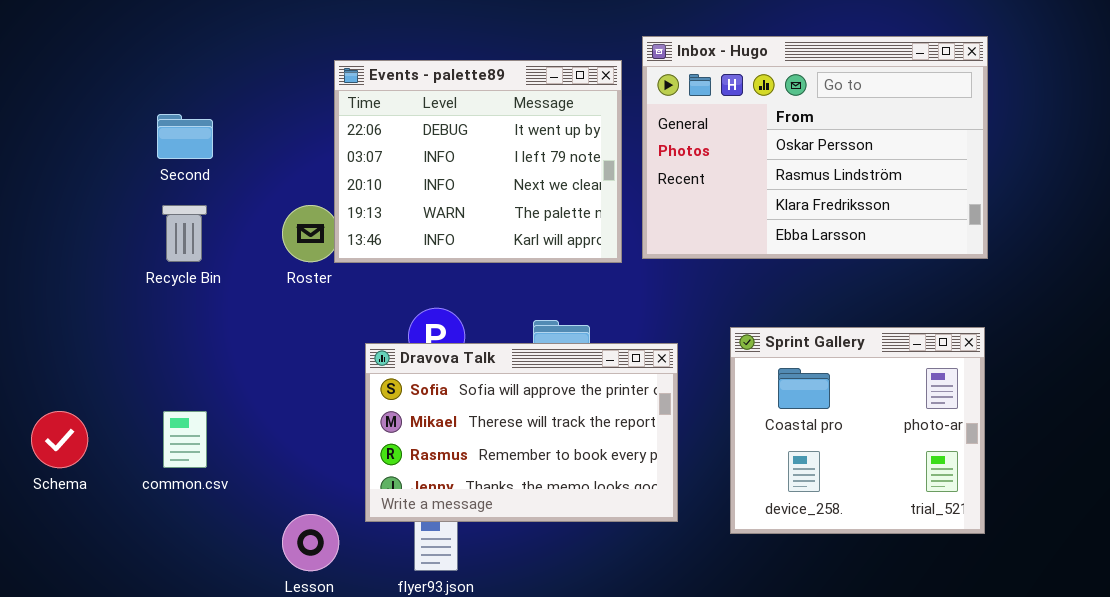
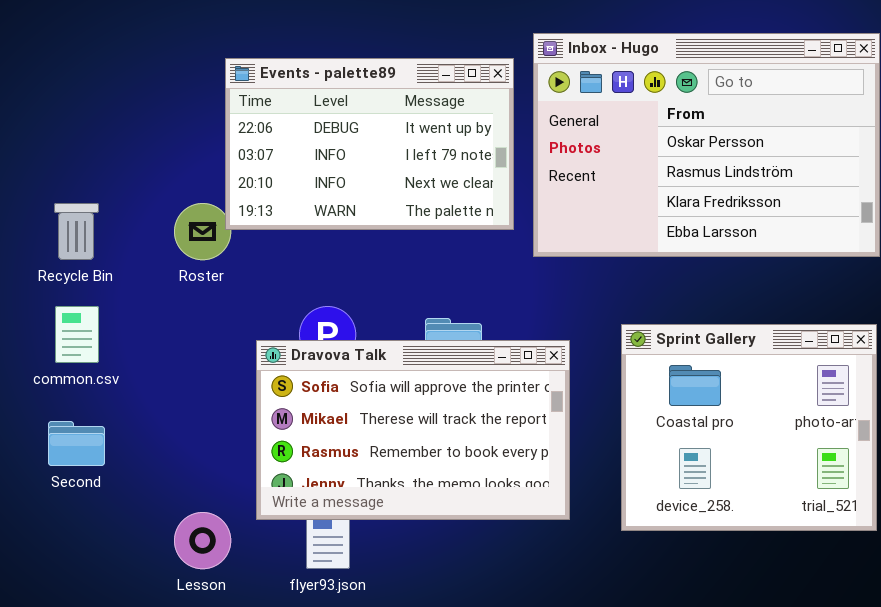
Events - palette89: [334,60,622,263] -> [225,58,514,230], resized
Second: [157,114,213,159] -> [48,421,105,466], moved
common.csv: [163,411,207,468] -> [55,306,99,363], moved

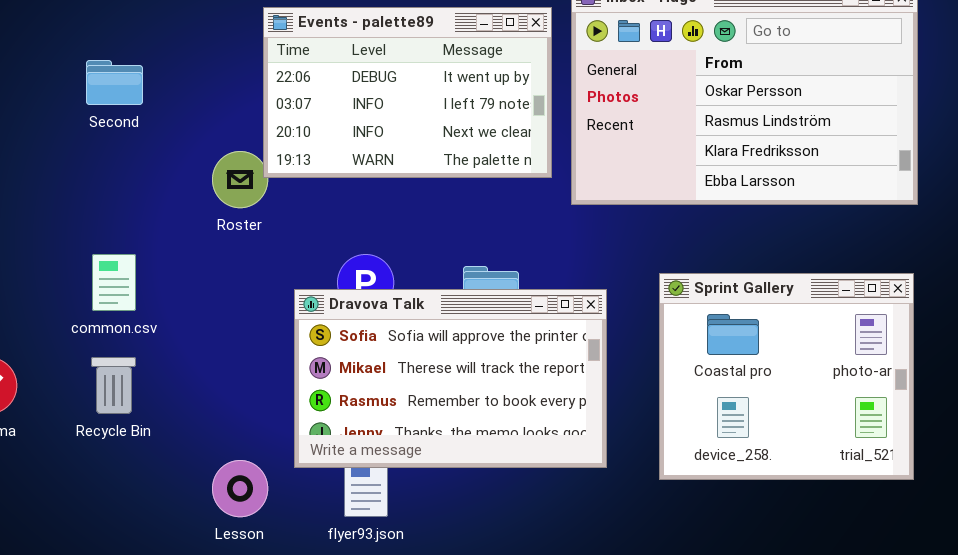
Recycle Bin: [54,203,99,260] -> [91,357,136,414], moved
Second: [48,421,105,466] -> [86,60,143,105], moved

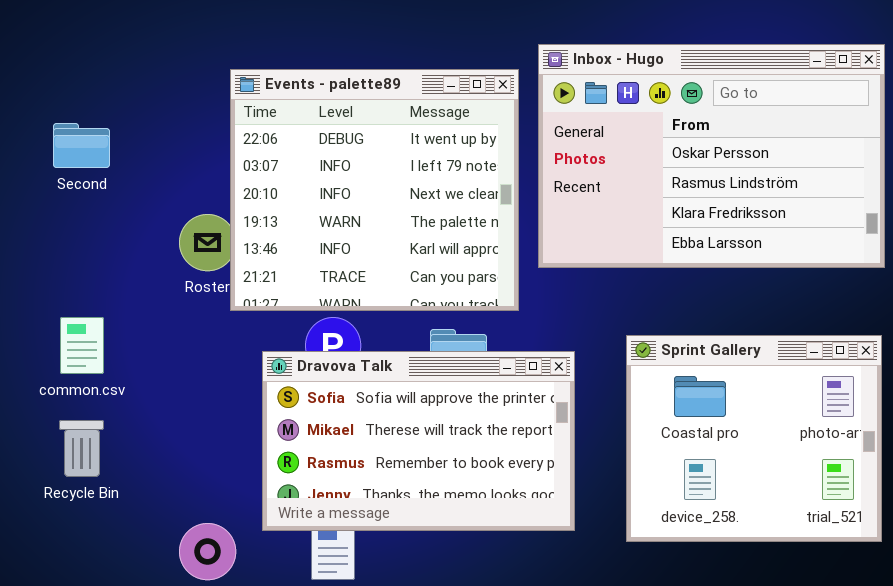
Events - palette89: [263,7,552,178] -> [230,69,519,311], resized

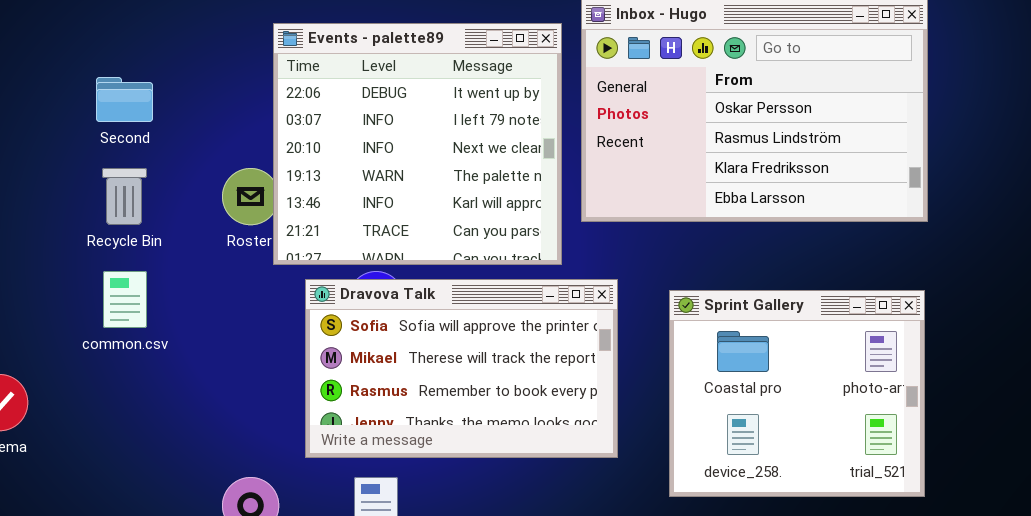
Dravova Talk: [262,351,575,531] -> [305,279,618,458], moved
Recycle Bin: [59,420,104,477] -> [102,168,147,225], moved

